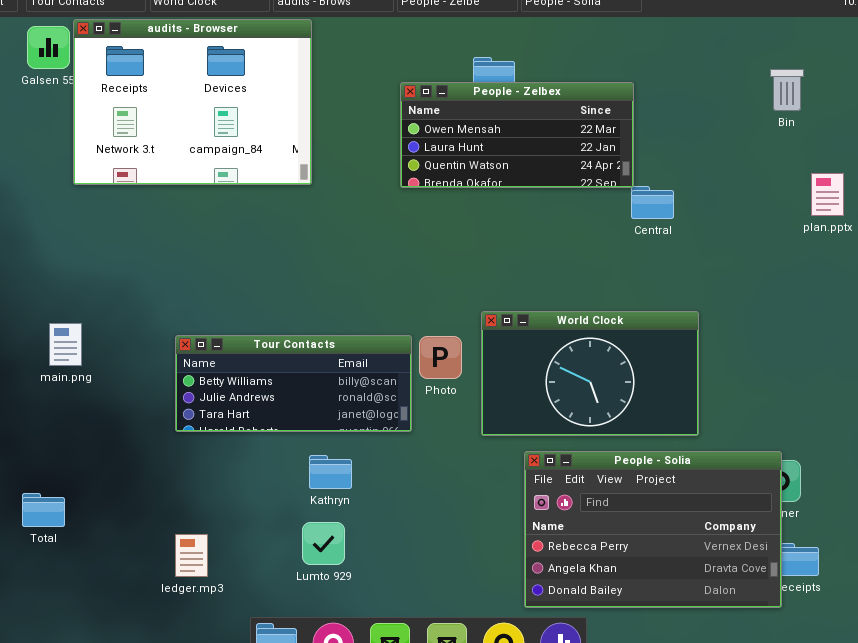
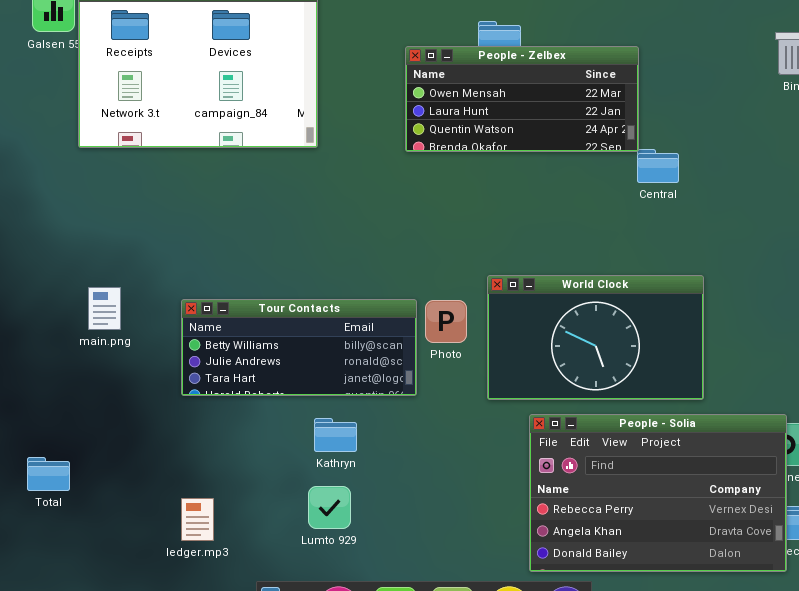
main.png: [49,323,82,366] -> [88,287,121,330], moved

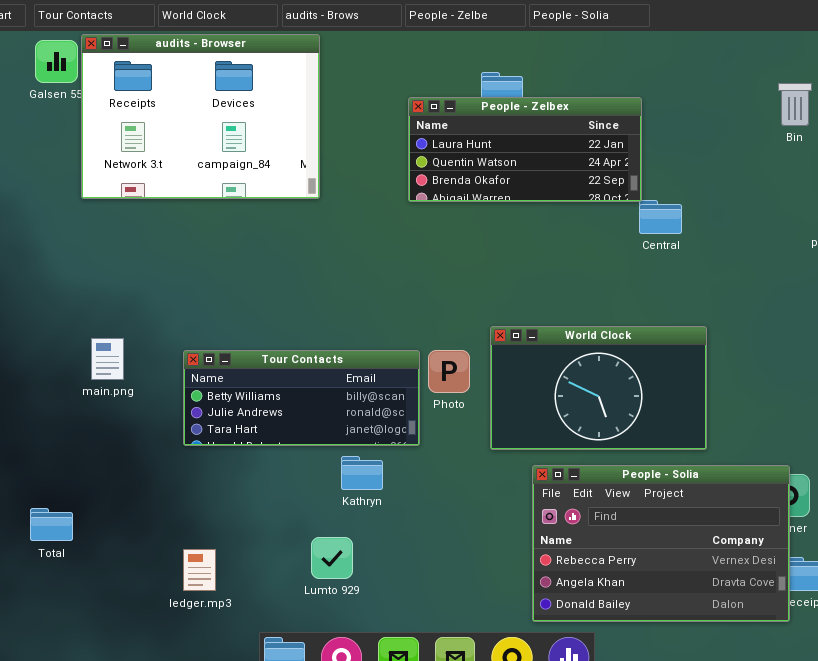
People - Zelbex: [405,46,639,152] -> [408,97,642,202], scrolled down 1 row
Kathryn: [314,418,357,452] -> [341,456,383,490], moved

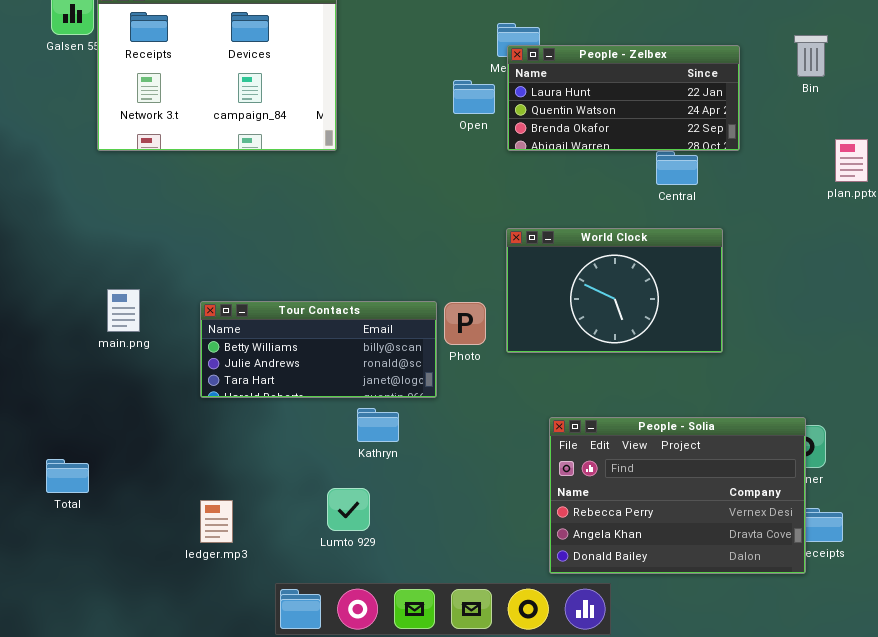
People - Zelbex: [408,97,642,202] -> [507,45,740,151], moved
World Clock: [490,326,707,450] -> [506,228,723,353], moved

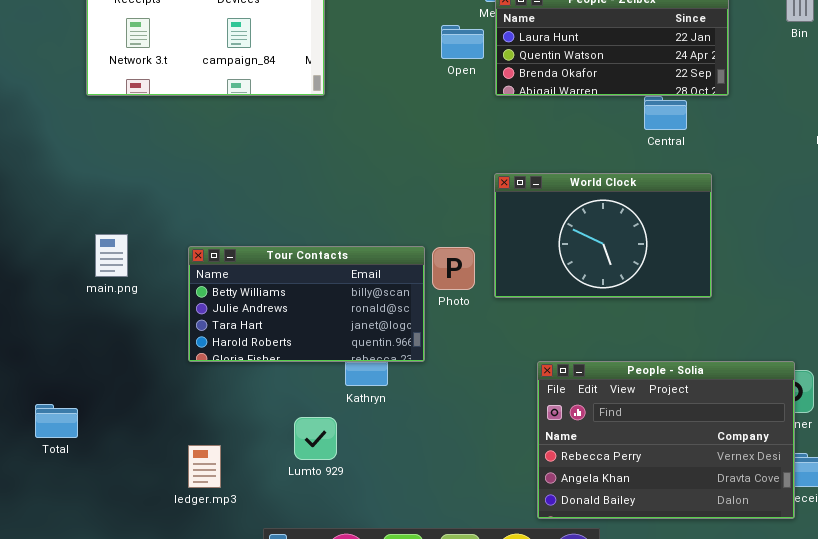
Tour Contacts: [200,301,437,398] -> [188,246,425,362], resized
Lumto 929: [327,488,370,531] -> [294,417,337,460], moved

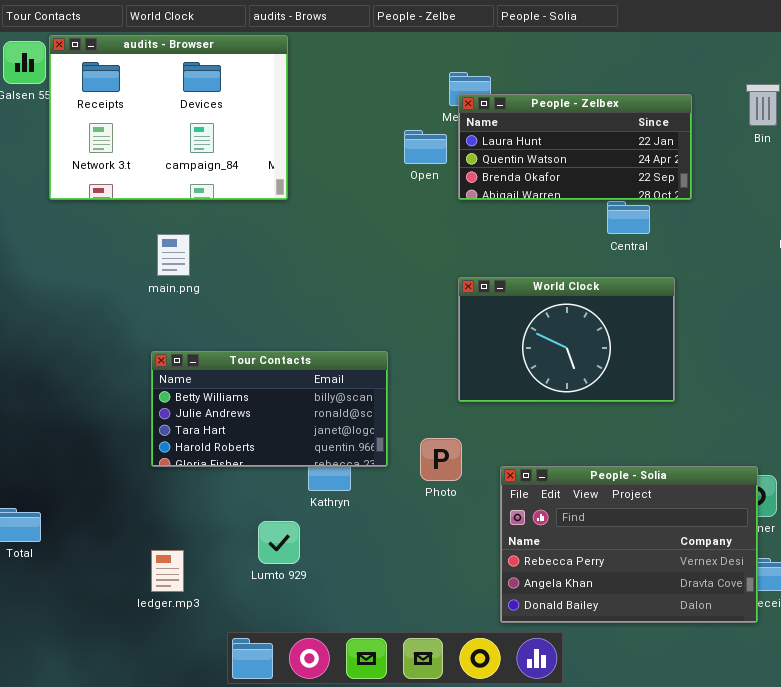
main.png: [95,234,128,277] -> [157,234,190,276], moved
Photo: [432,247,475,290] -> [420,438,462,481], moved

